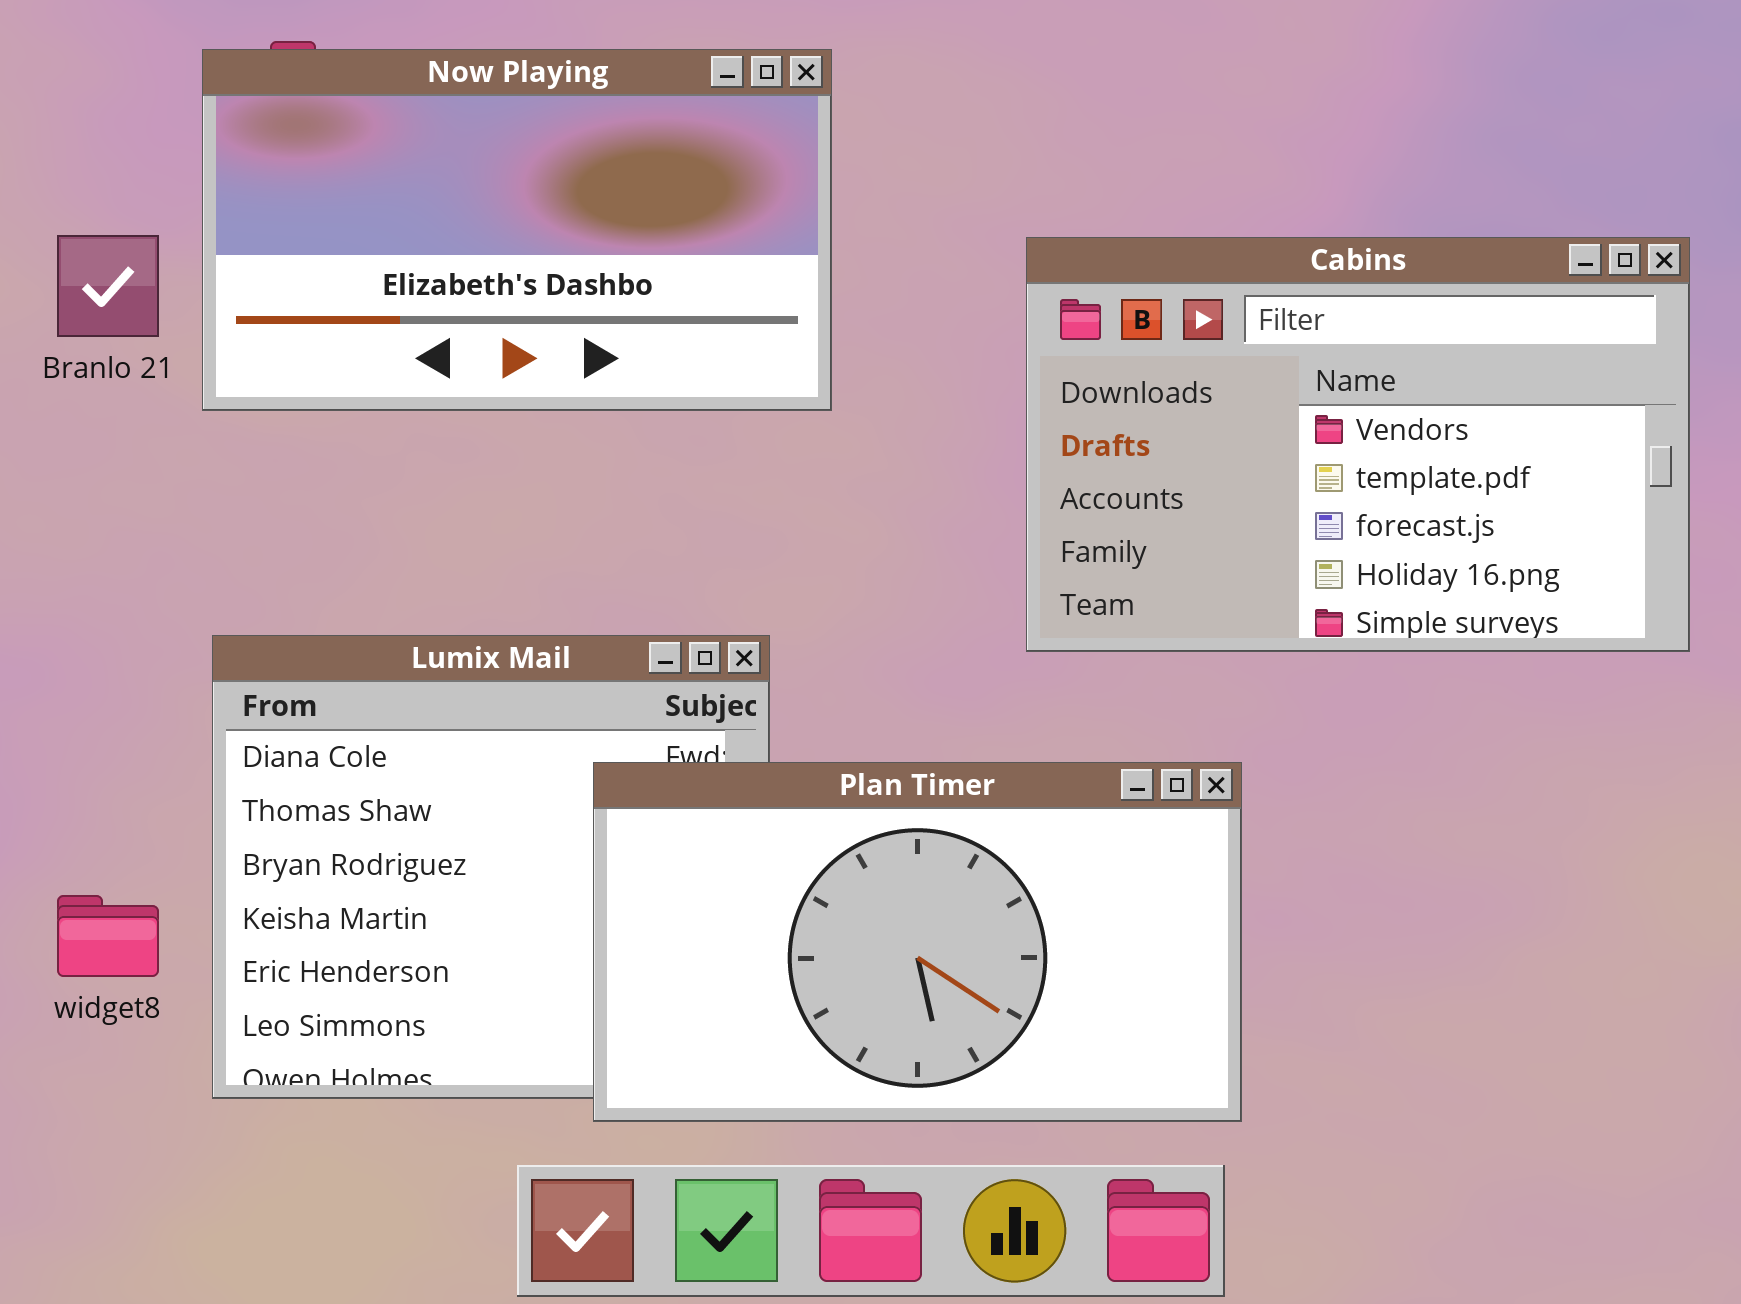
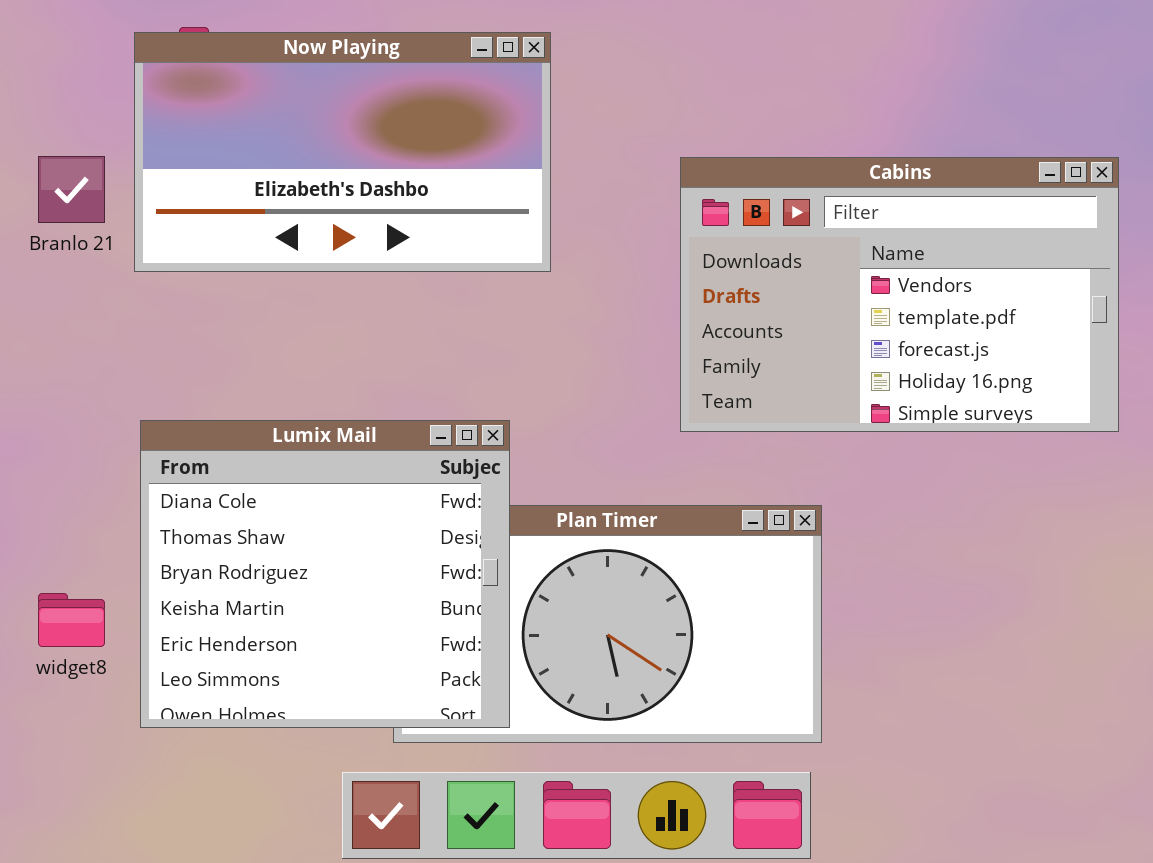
Lumix Mail: [212,635,770,1099] -> [140,420,510,728], raised

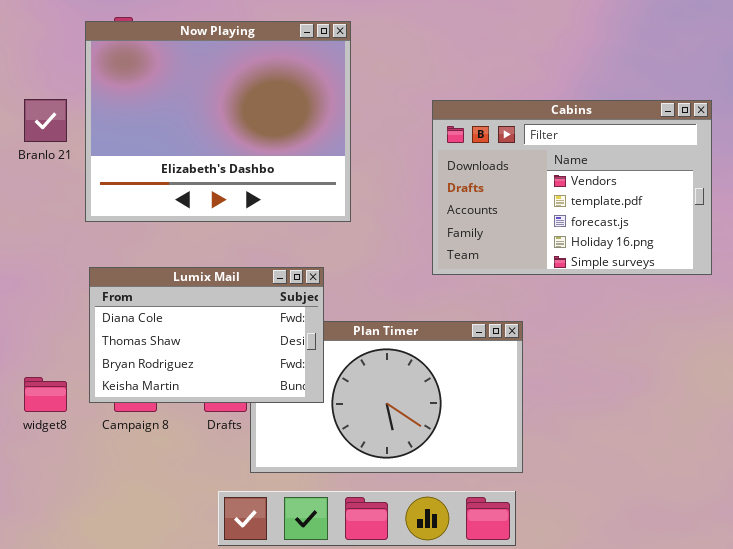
Now Playing: [134,32,551,272] -> [85,21,351,222], resized
Lumix Mail: [140,420,510,728] -> [89,267,324,403], resized

